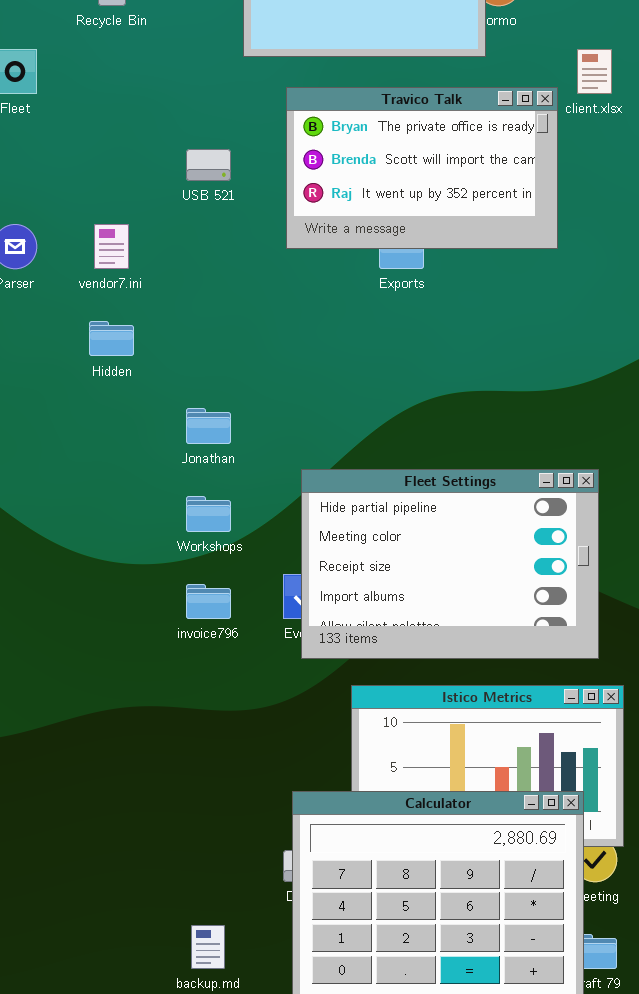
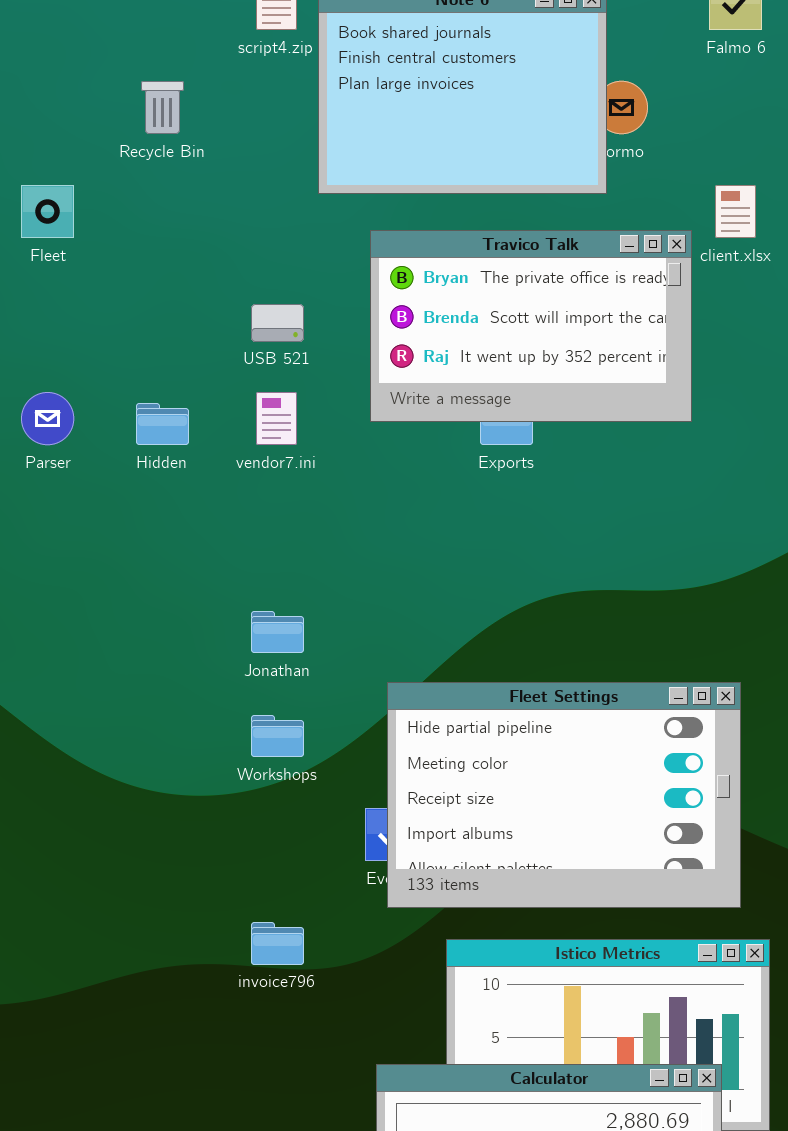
vendor7.ini: [94,224,129,269] -> [256,392,297,445], moved
Hidden: [89,321,134,356] -> [136,403,189,445], moved
invoice796: [186,584,231,619] -> [251,922,304,965], moved

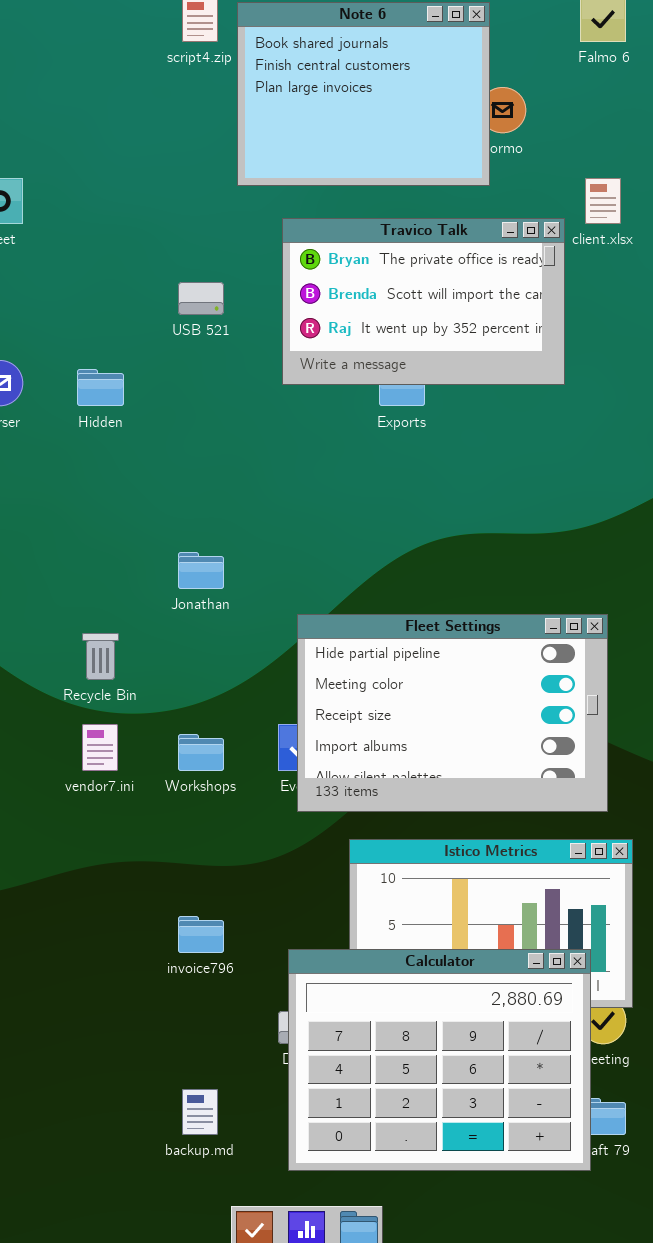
Recycle Bin: [141,81,184,134] -> [82,633,119,680], moved
vendor7.ini: [256,392,297,445] -> [82,724,118,771], moved
Workshops: [251,715,304,757] -> [178,734,224,771], moved
invoice796: [251,922,304,965] -> [178,916,224,953], moved

